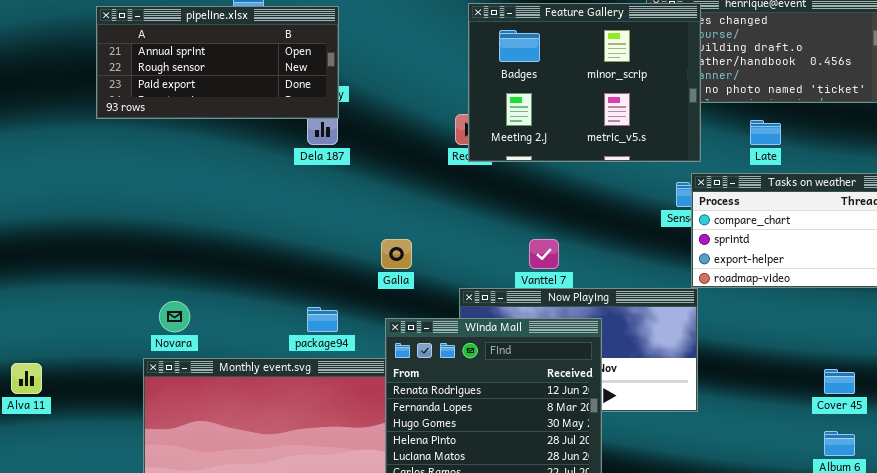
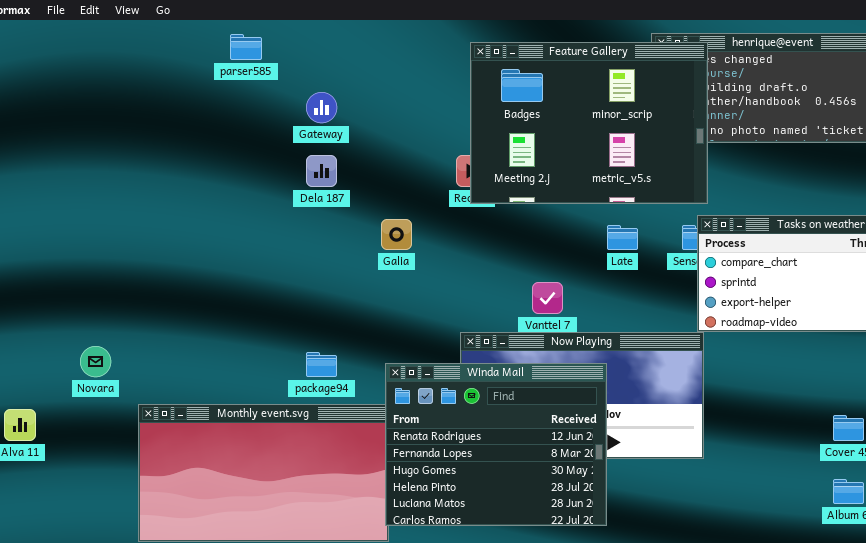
pipeline.xlsx: [96,6,339,119] -> none, closed
Late: [750,120,781,145] -> [607,225,638,250], moved
Galia: [381,239,412,269] -> [381,219,412,250], moved
Novara: [159,301,190,332] -> [80,346,111,377], moved

